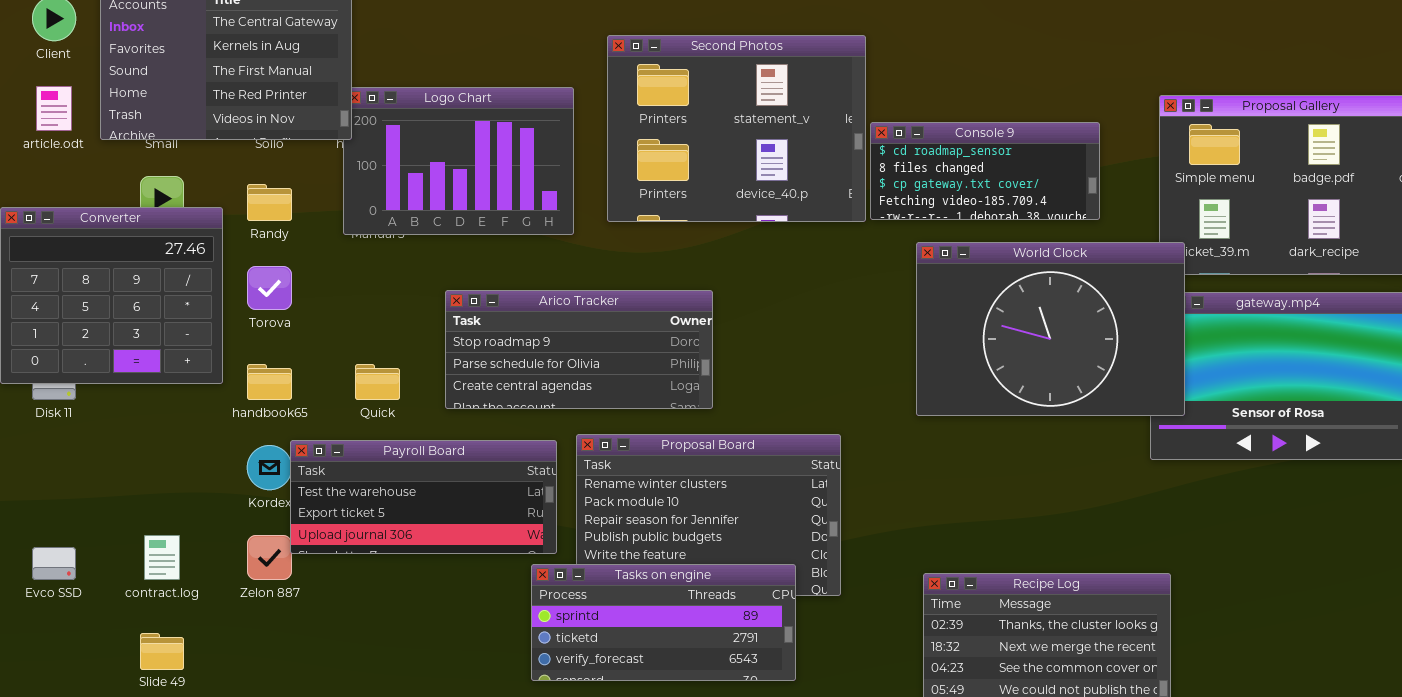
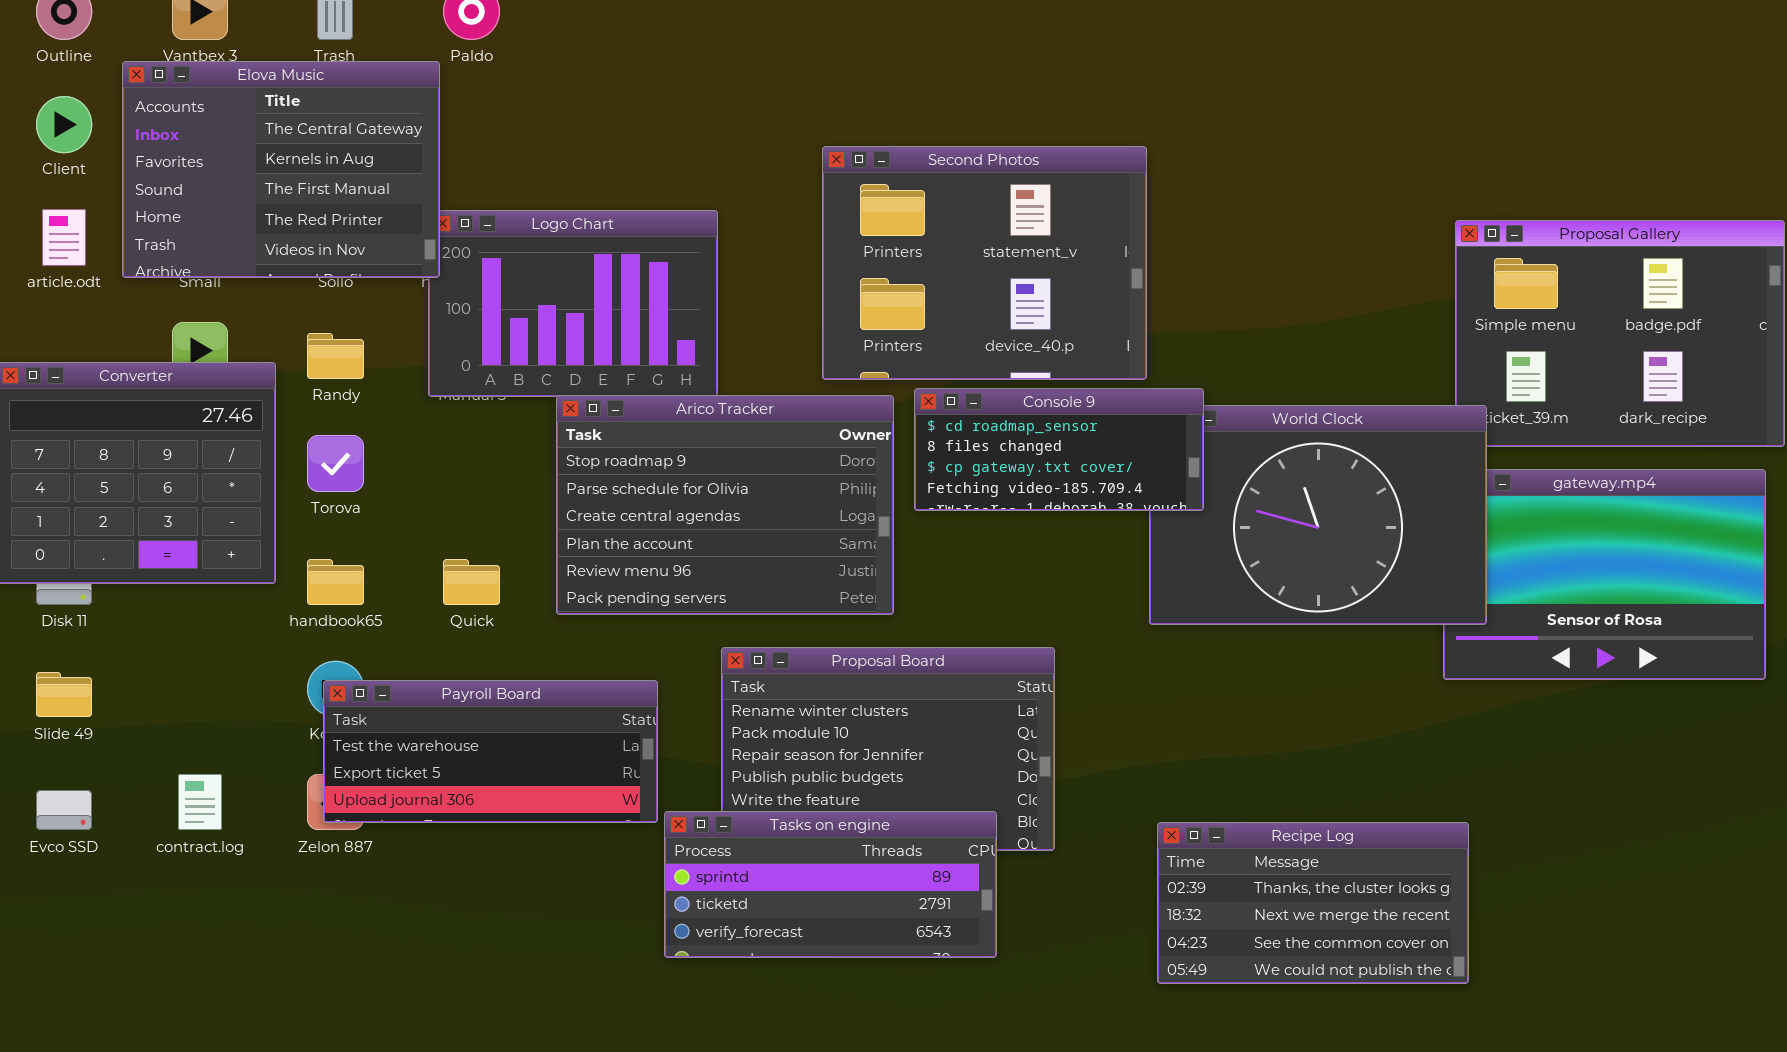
Second Photos: [607,35,866,222] -> [822,146,1147,380], moved
Console 9: [870,122,1100,220] -> [914,388,1204,511], moved
Arico Tracker: [445,290,713,409] -> [556,395,894,615], resized
Payroll Board: [290,440,557,554] -> [323,680,658,823], moved
Slide 49: [140,633,184,670] -> [36,672,92,717], moved

